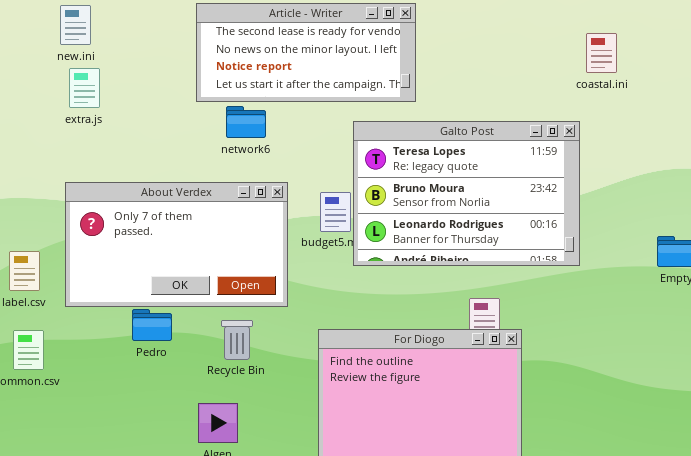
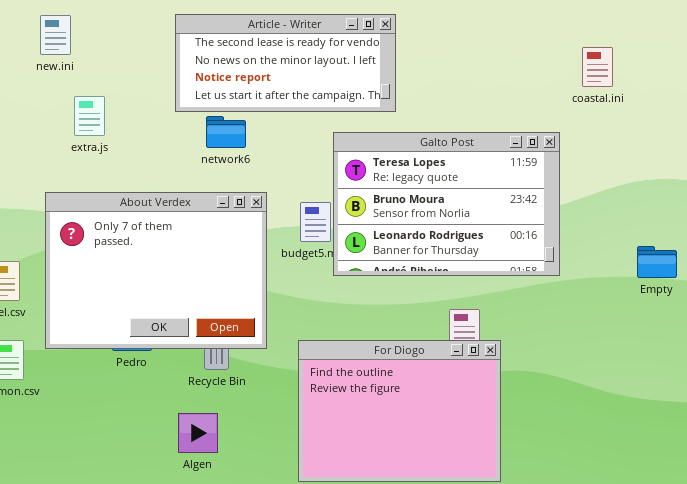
coastal.ini: [586,33,617,73] -> [582,47,613,87], moved
extra.js: [69,68,100,108] -> [74,96,105,136], moved
About Verdex: [65,182,288,307] -> [45,192,267,349], resized

